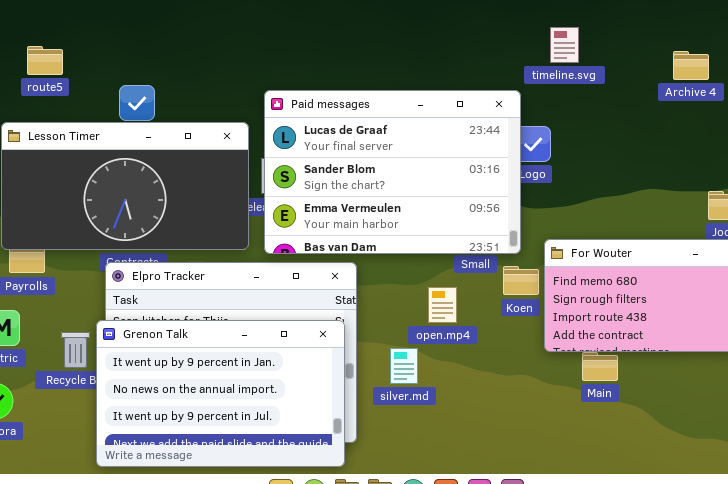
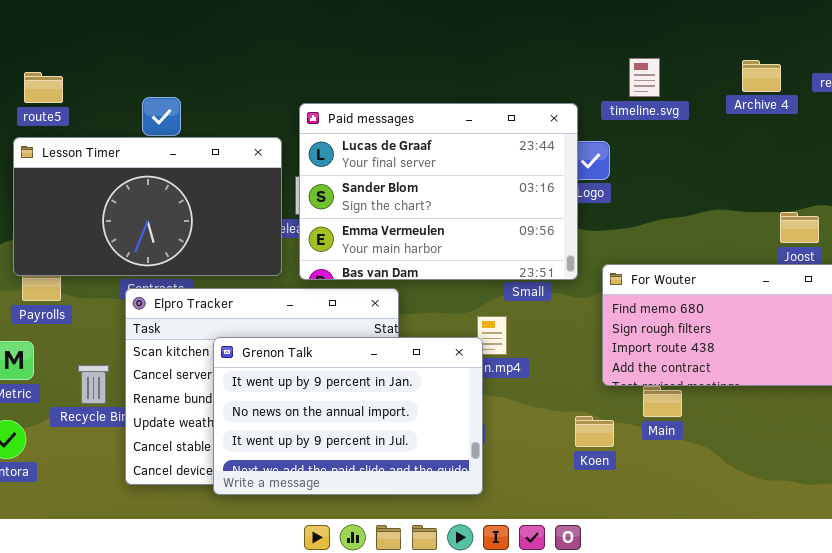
timeline.svg: [550,27,579,63] -> [629,58,660,97], moved
route5: [27,46,63,75] -> [24,72,63,103], moved
Koen: [503,266,539,295] -> [575,416,614,447], moved
Grenon Talk: [96,320,345,467] -> [213,337,483,495], moved

